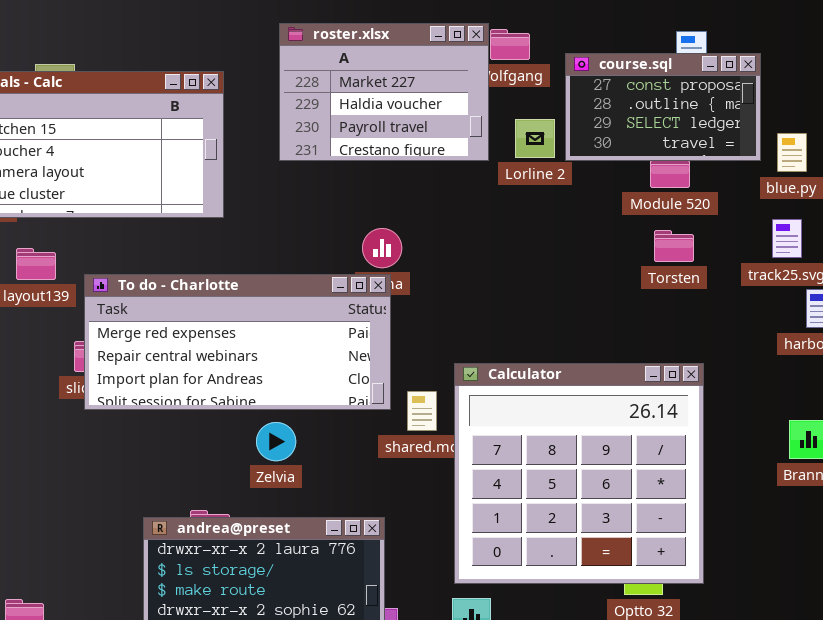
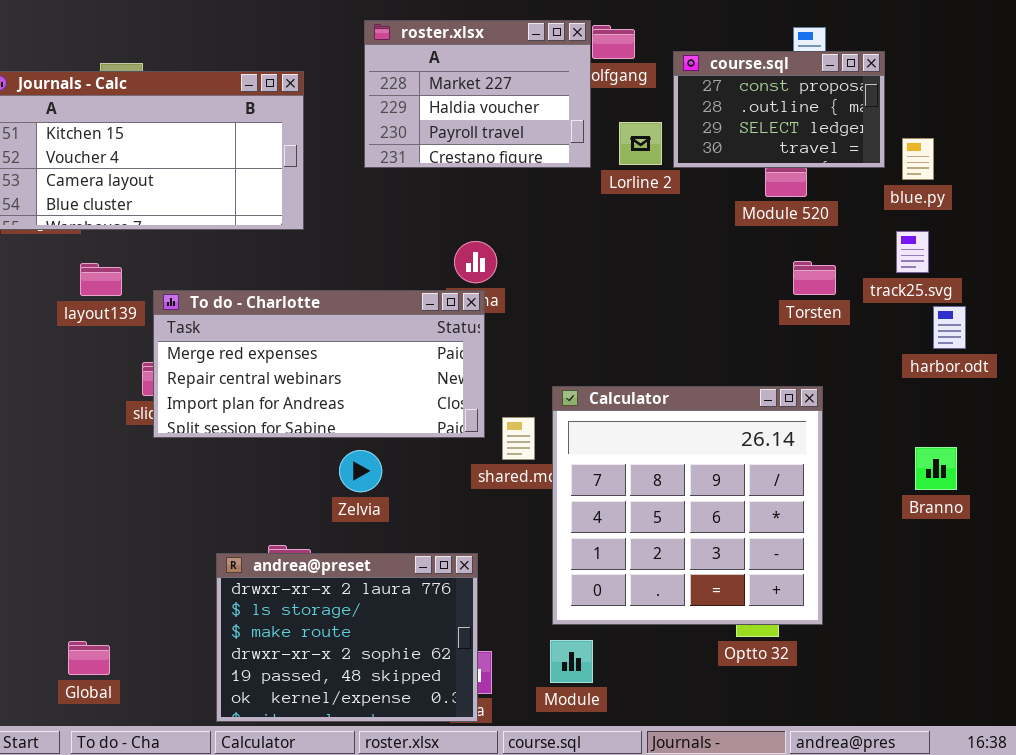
Torsten: [654,230,694,262] -> [793,261,836,295], moved

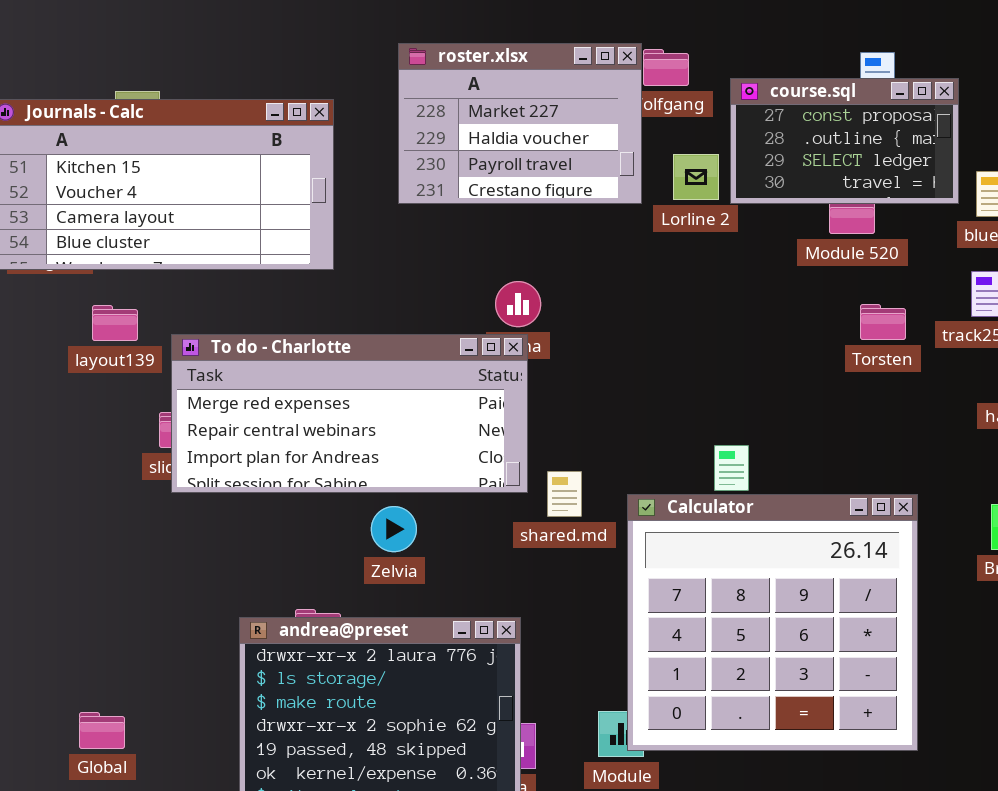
Calculator: [552,386,823,625] -> [627,494,918,751], moved

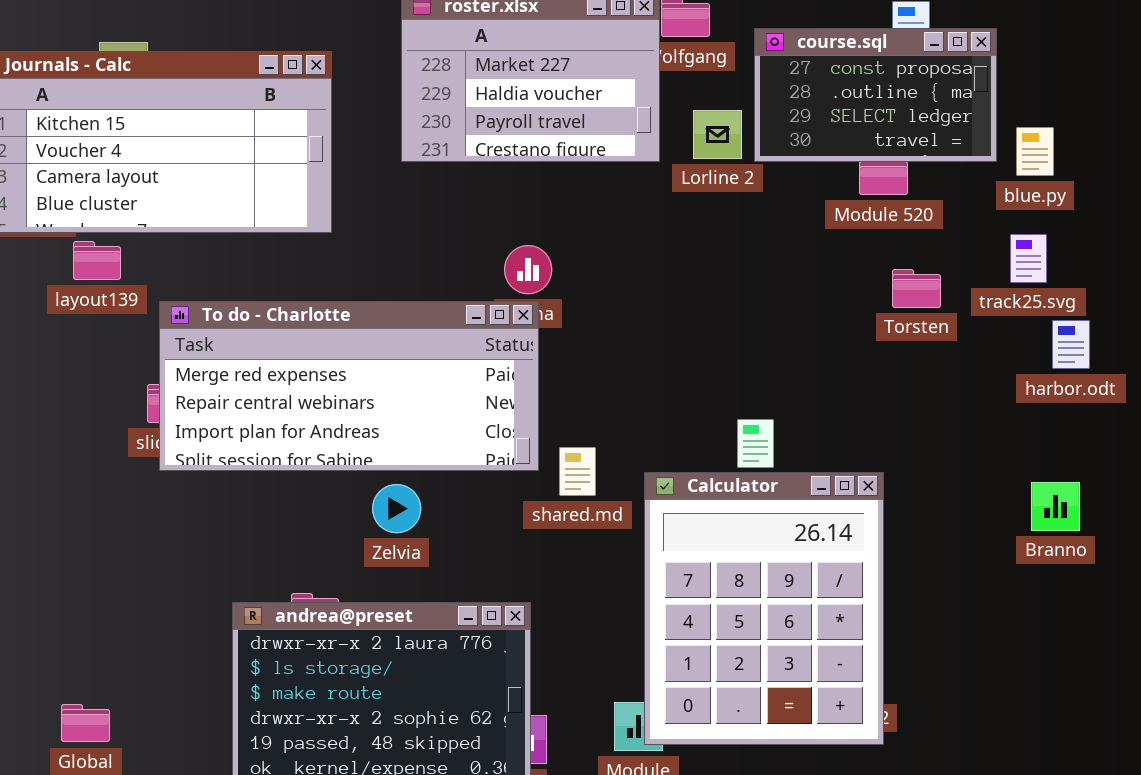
layout139: [92,305,138,341] -> [73,241,121,280], moved
Calculator: [627,494,918,751] -> [644,472,884,745], resized

